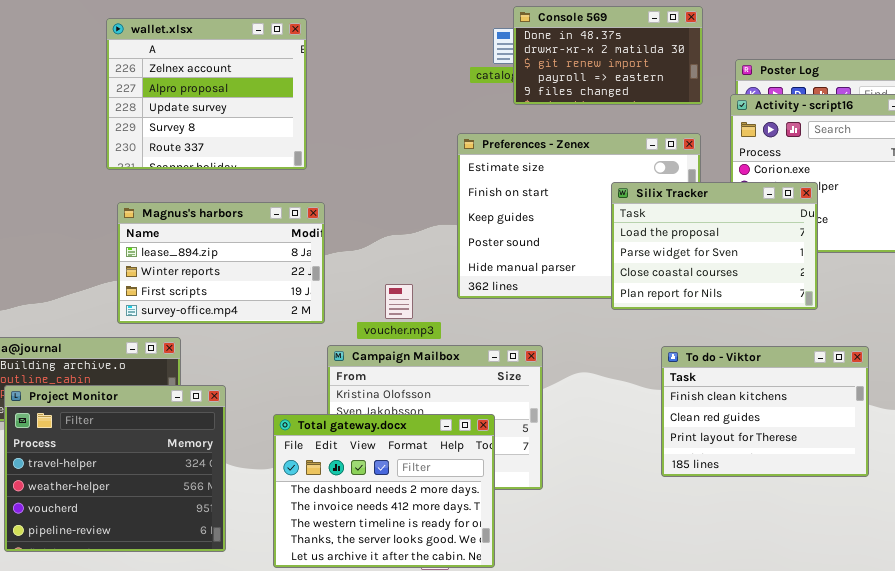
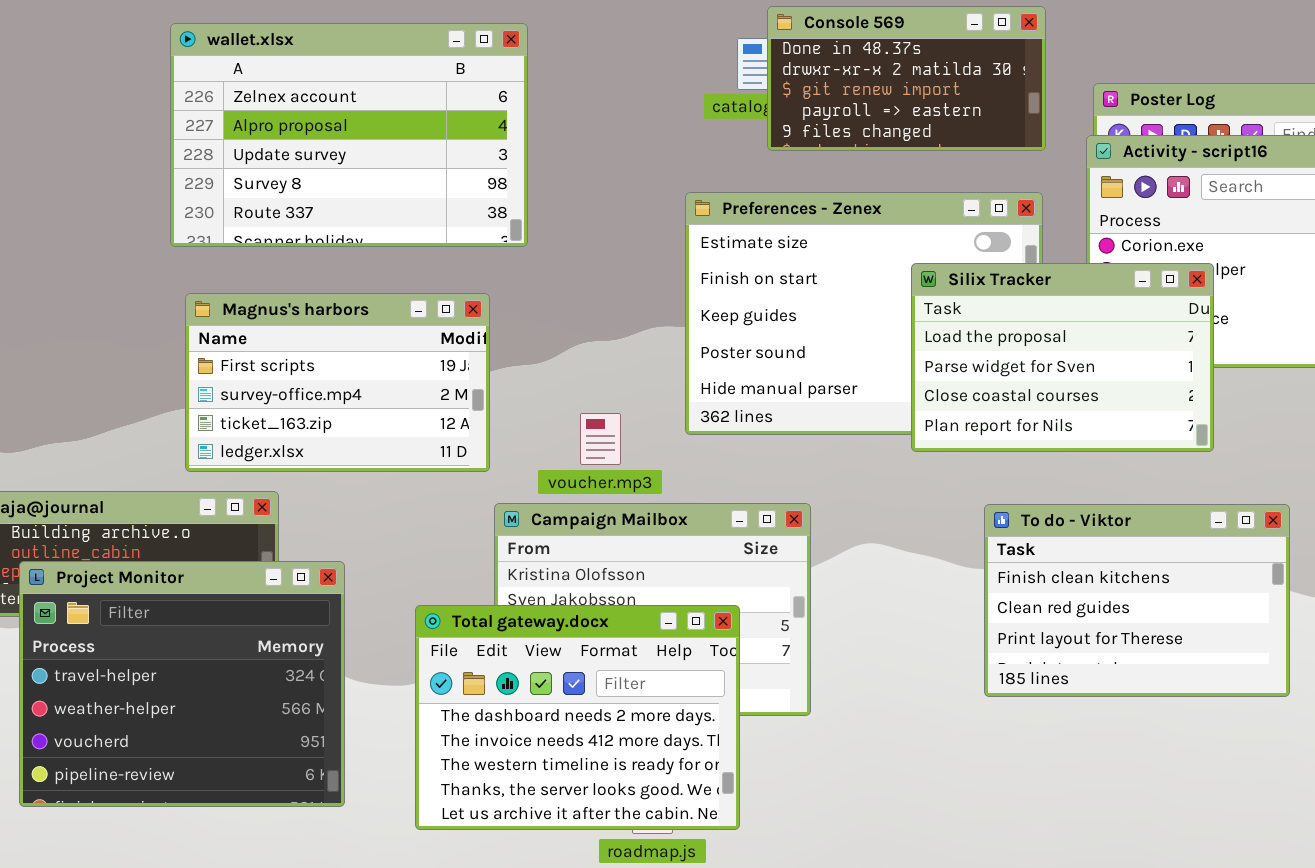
wallet.xlsx: [106,18,307,170] -> [170,23,528,247], resized
Magnus's harbors: [117,202,325,324] -> [185,293,490,472], scrolled down 2 rows

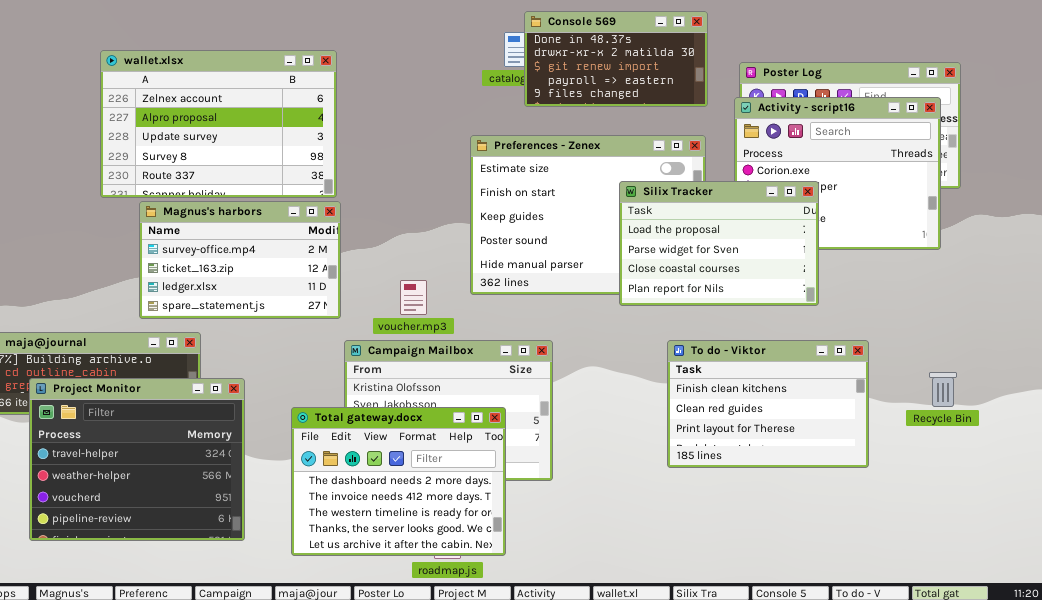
wallet.xlsx: [170,23,528,247] -> [100,50,337,198], moved
Magnus's harbors: [185,293,490,472] -> [139,201,341,319], scrolled down 1 row

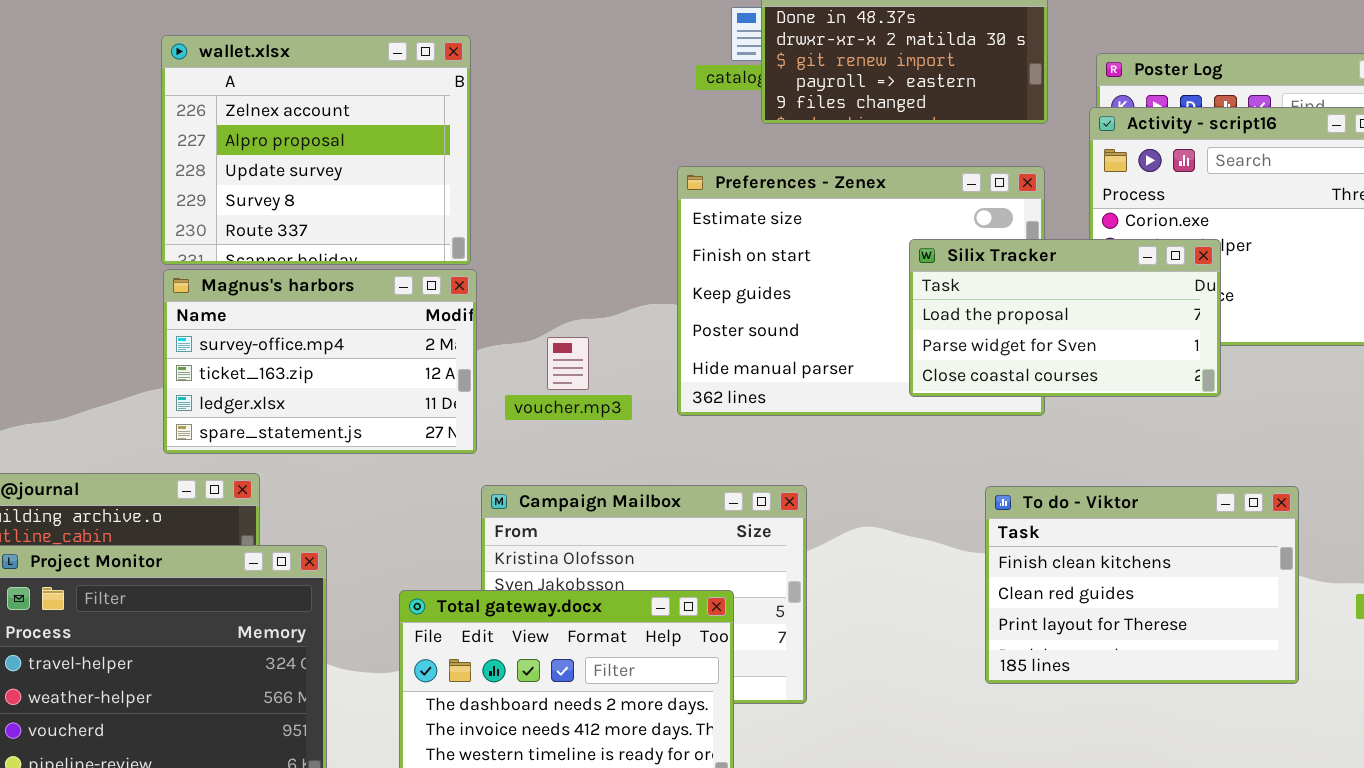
wallet.xlsx: [100,50,337,198] -> [161,35,471,265], resized
Silix Tracker: [619,181,819,306] -> [909,239,1221,397], resized
voucher.mp3: [400,280,427,315] -> [547,337,589,390], moved

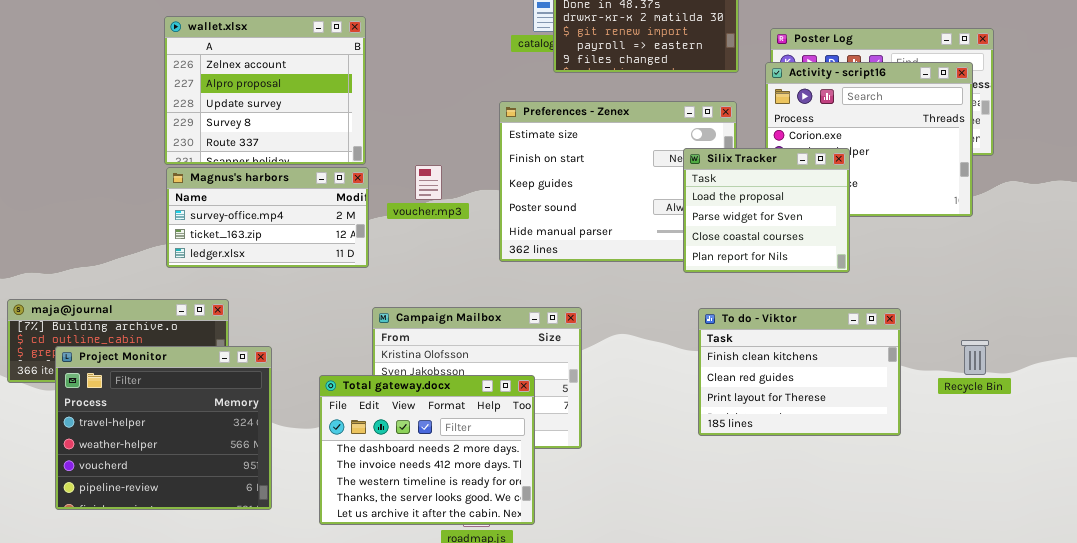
Silix Tracker: [909,239,1221,397] -> [683,148,850,273], resized
Magnus's harbors: [163,269,477,454] -> [166,167,369,268], resized
voucher.mp3: [547,337,589,390] -> [415,165,442,200], moved

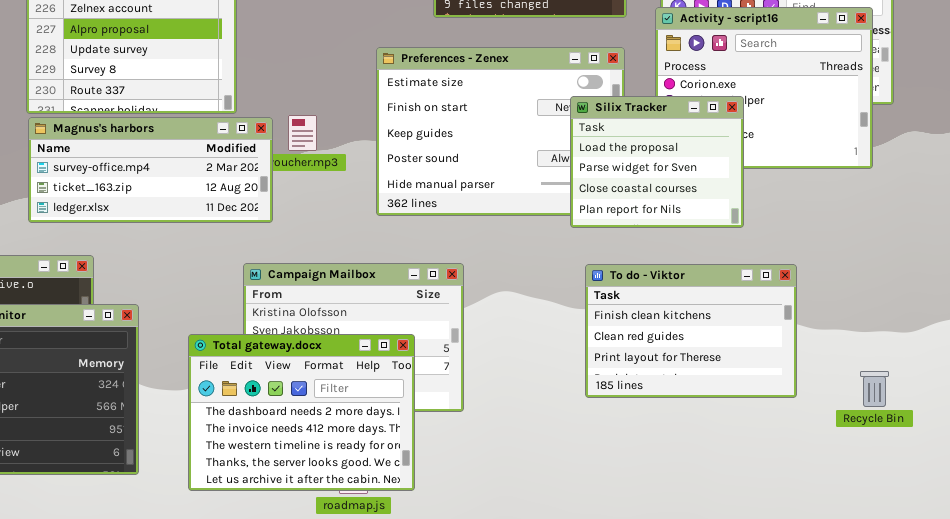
Magnus's harbors: [166,167,369,268] -> [28,117,273,223], resized
Recycle Bin: [961,340,989,375] -> [860,371,889,407], moved

